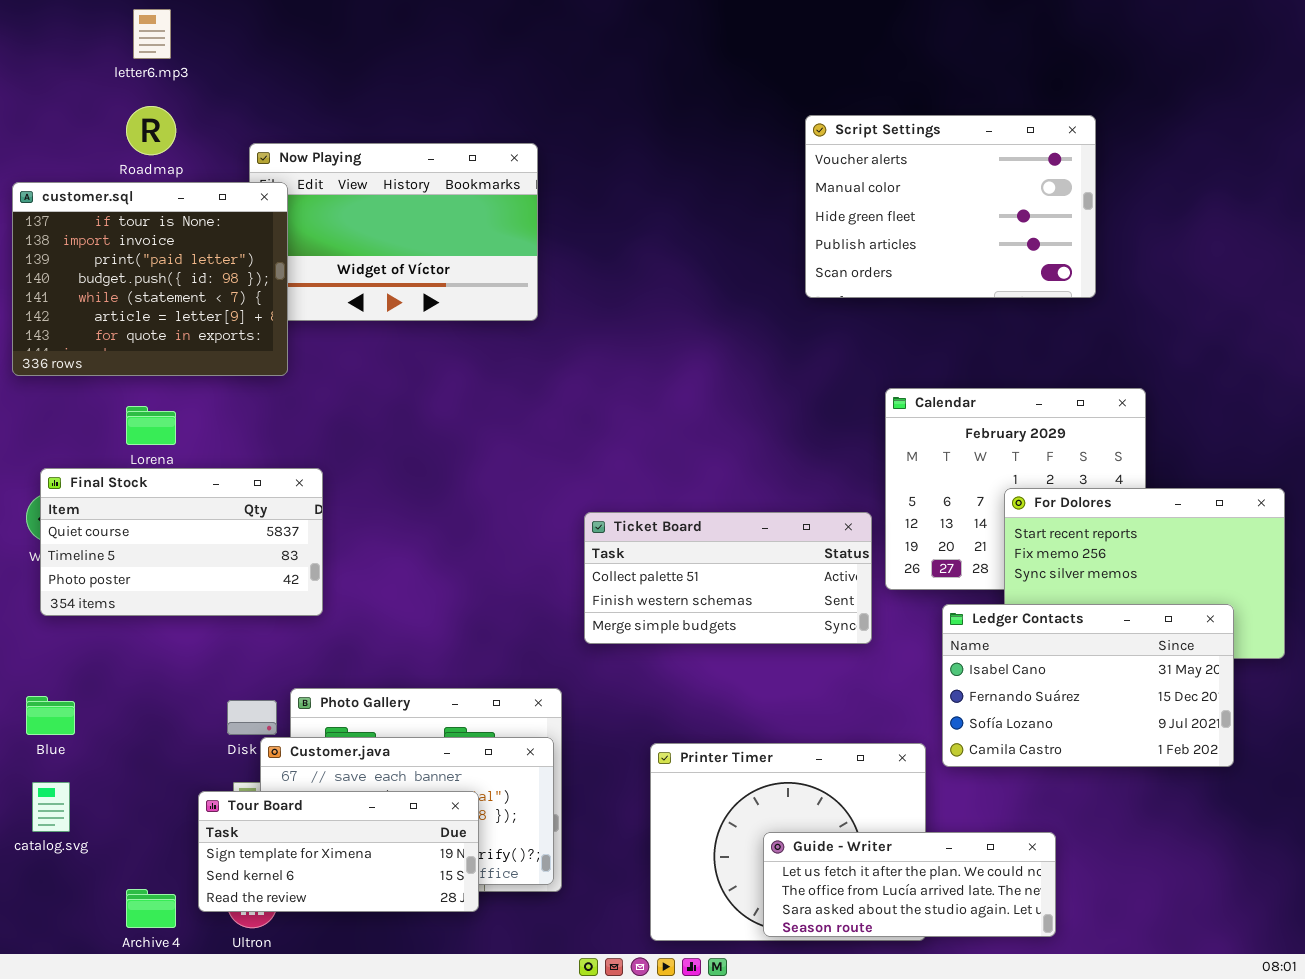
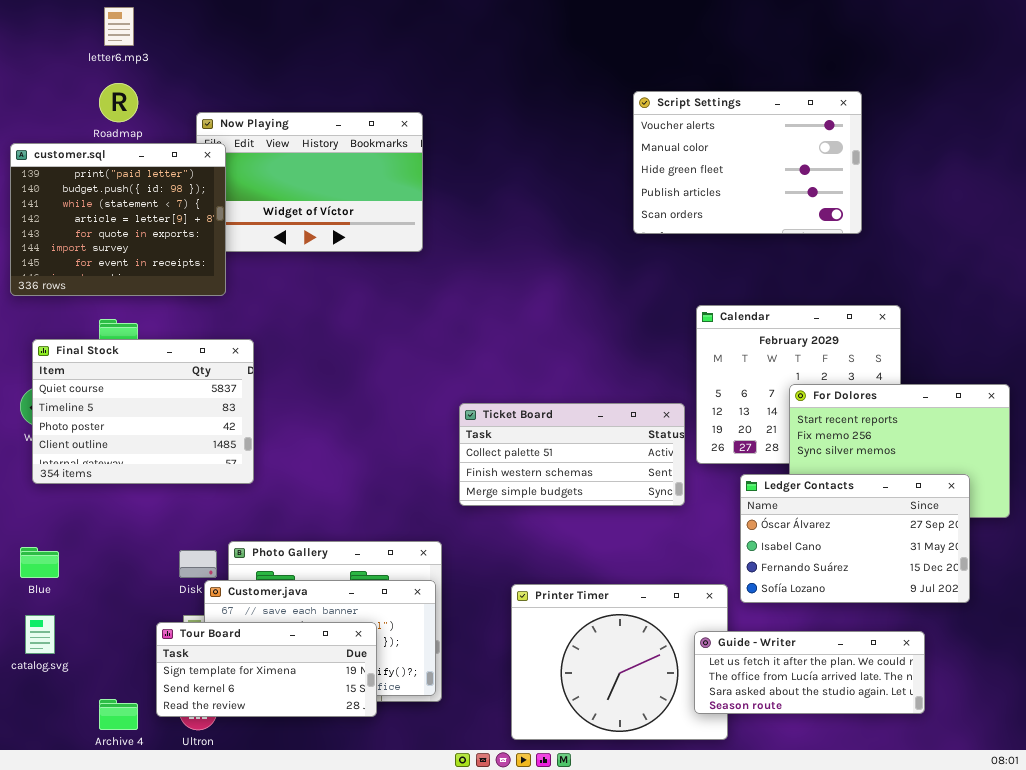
customer.sql: [12,182,288,376] -> [10,143,226,296], scrolled down 2 rows
Final Stock: [40,468,323,616] -> [32,339,254,484], resized
Ledger Contacts: [942,604,1234,767] -> [740,474,970,603], scrolled up 1 row
Guide - Writer: [763,832,1056,937] -> [694,631,925,714], moved

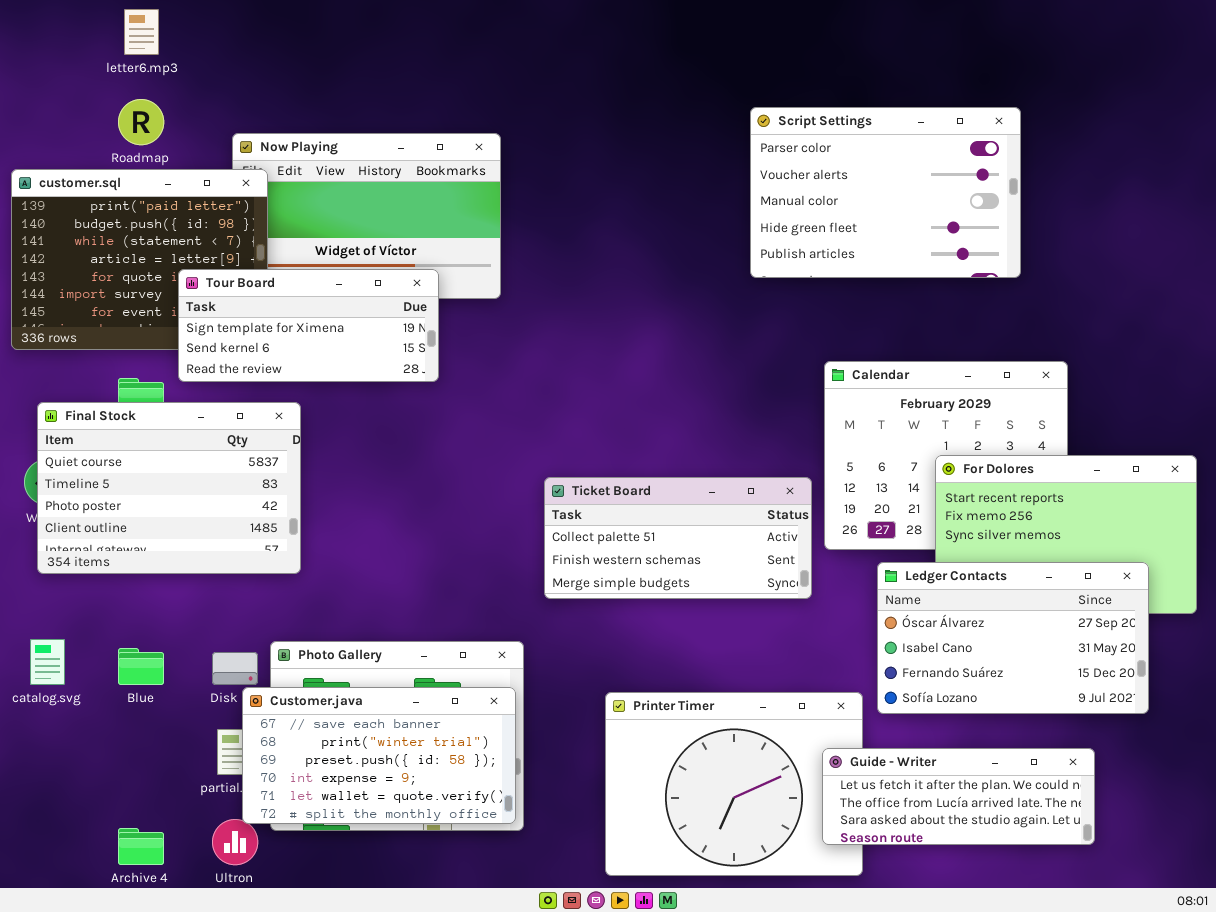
Script Settings: [633,91,862,234] -> [750,107,1021,278], scrolled up 1 row
Blue: [20,547,59,578] -> [118,648,164,685], moved
catalog.svg: [25,615,55,654] -> [30,639,65,685], moved
Tour Board: [156,622,377,717] -> [178,269,439,382], moved

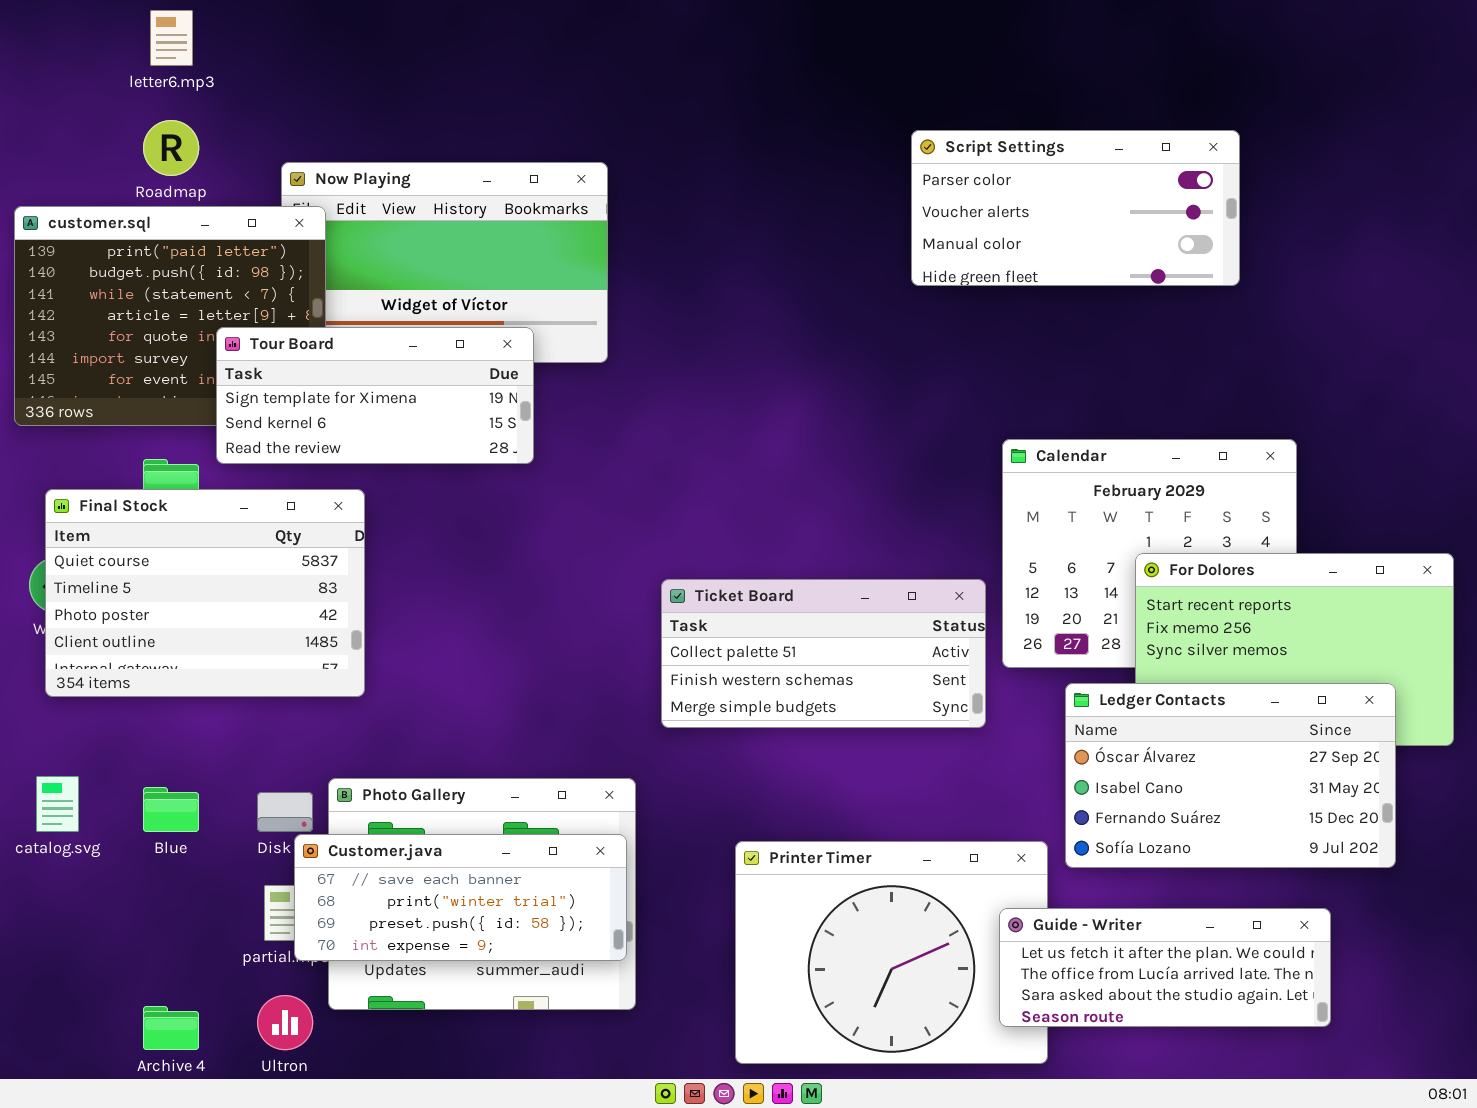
Script Settings: [750,107,1021,278] -> [911,130,1240,286], resized
Customer.java: [242,687,516,824] -> [294,834,627,961], resized

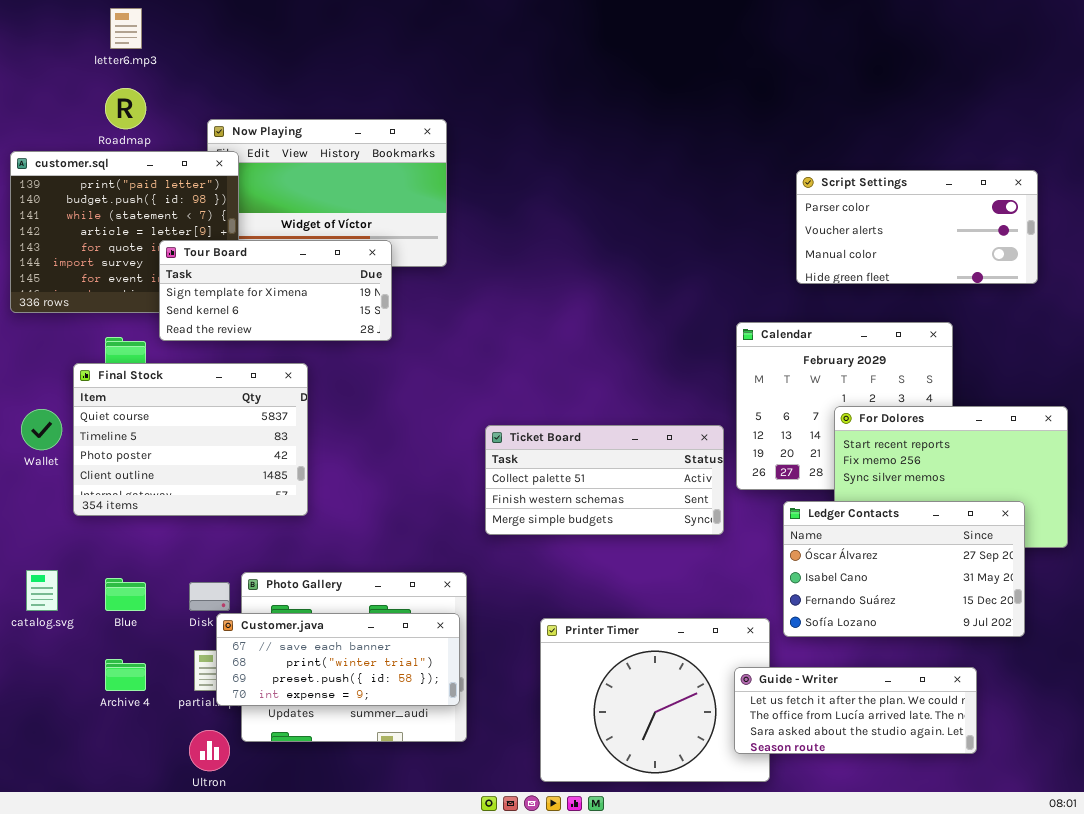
Script Settings: [911,130,1240,286] -> [796,170,1038,284], moved
Final Stock: [45,489,365,697] -> [73,363,308,516], moved
Archive 4: [143,1006,199,1050] -> [105,659,146,691], moved

